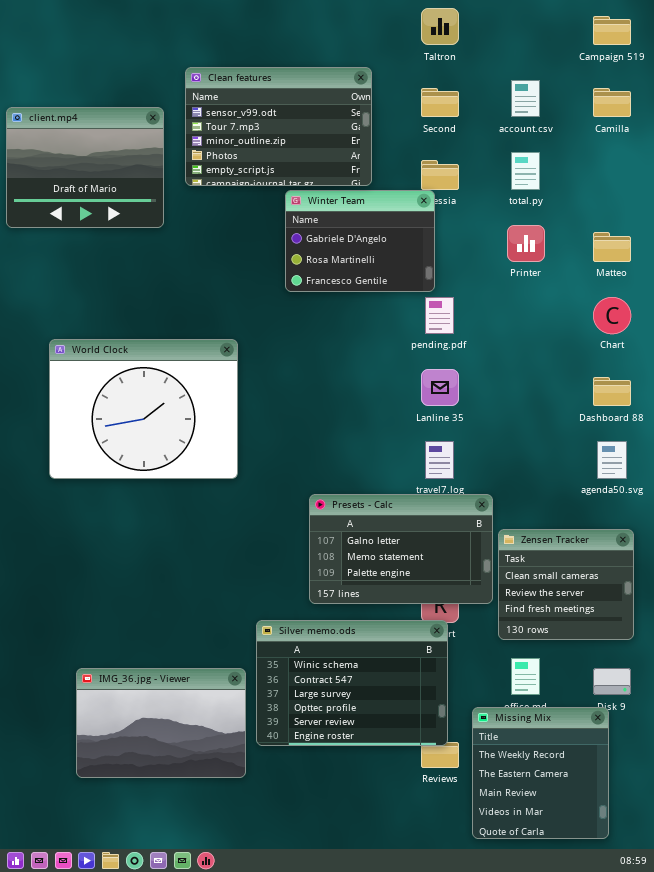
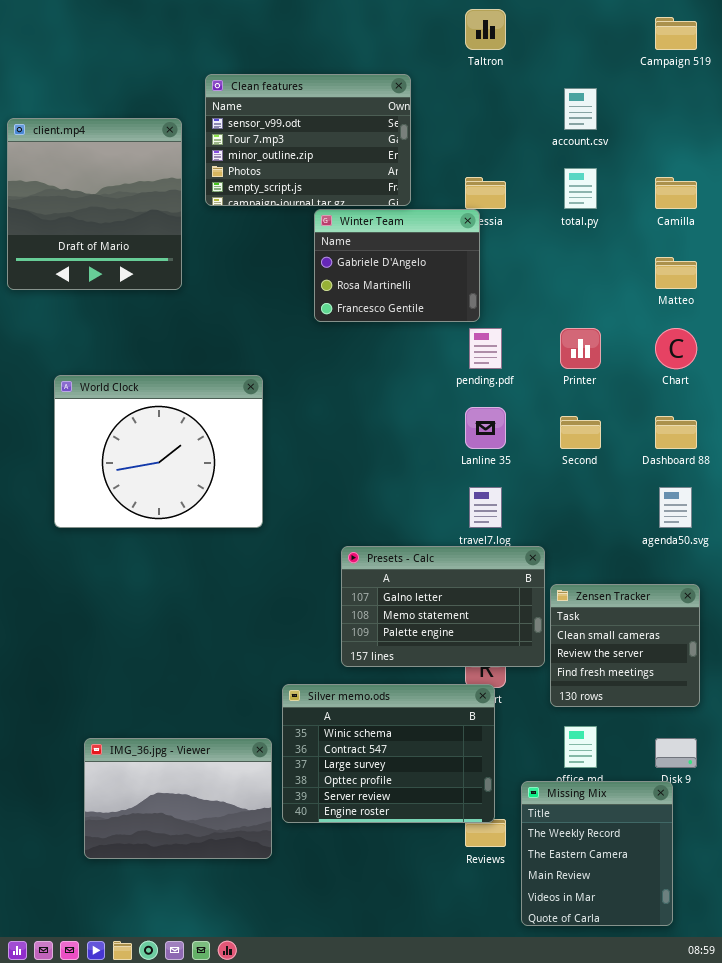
Second: [421,88,459,117] -> [560,416,601,449], moved
Camilla: [593,88,631,117] -> [655,177,697,209], moved
client.mp4: [6,107,164,228] -> [7,118,182,290], resized
Printer: [507,225,545,262] -> [560,328,601,369], moved

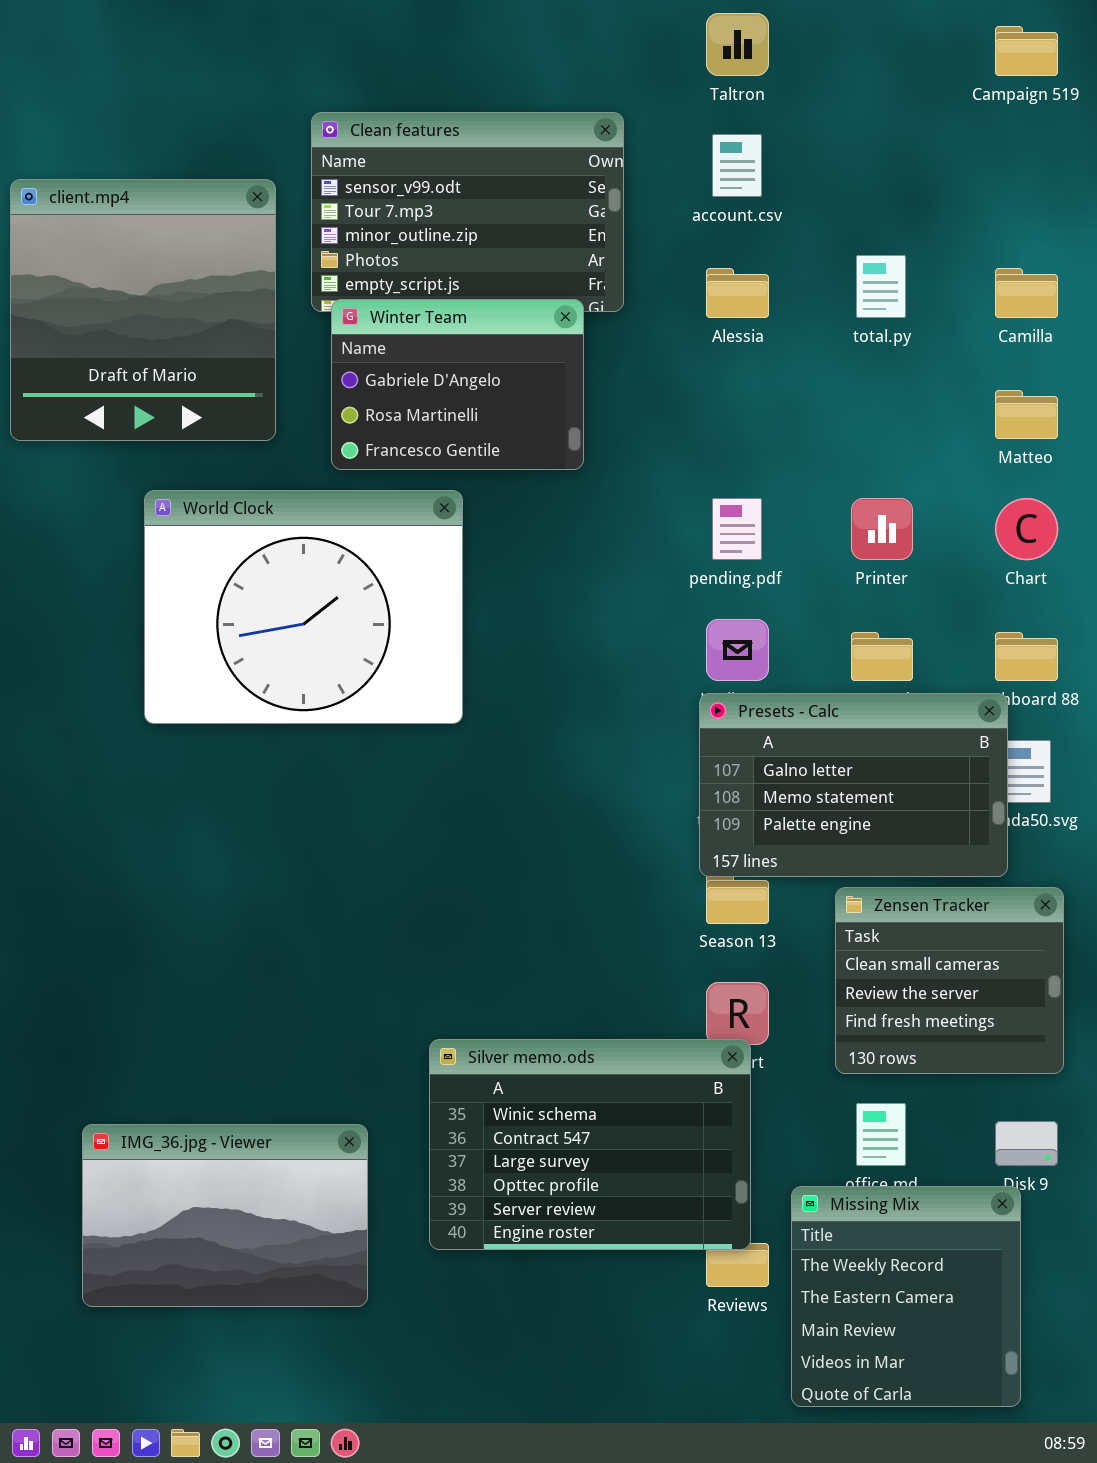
account.csv: [564,88,597,130] -> [712,134,762,197], moved
Winter Team: [314,209,480,322] -> [331,299,584,470], moved
World Clock: [54,375,263,528] -> [144,490,463,724], moved
Presets - Calc: [341,546,545,667] -> [699,693,1008,877], moved
IMG_36.jpg - Viewer: [84,738,272,859] -> [82,1124,368,1307], moved

